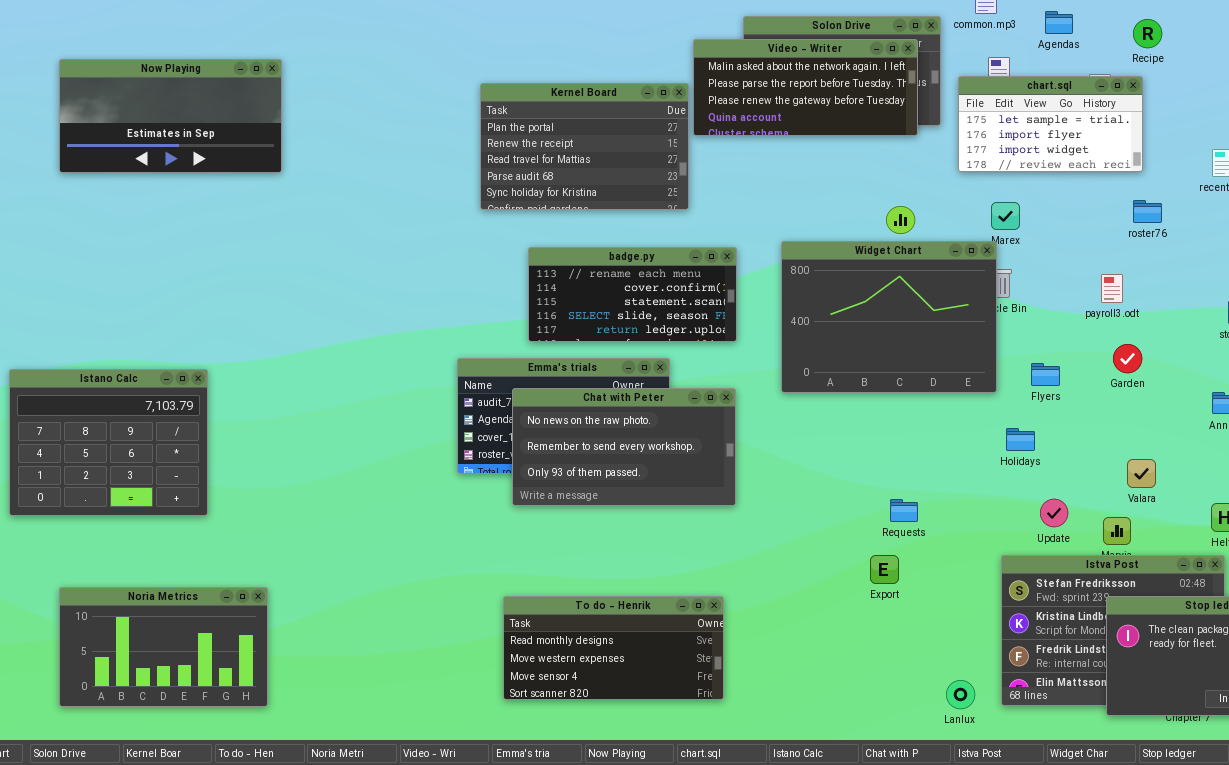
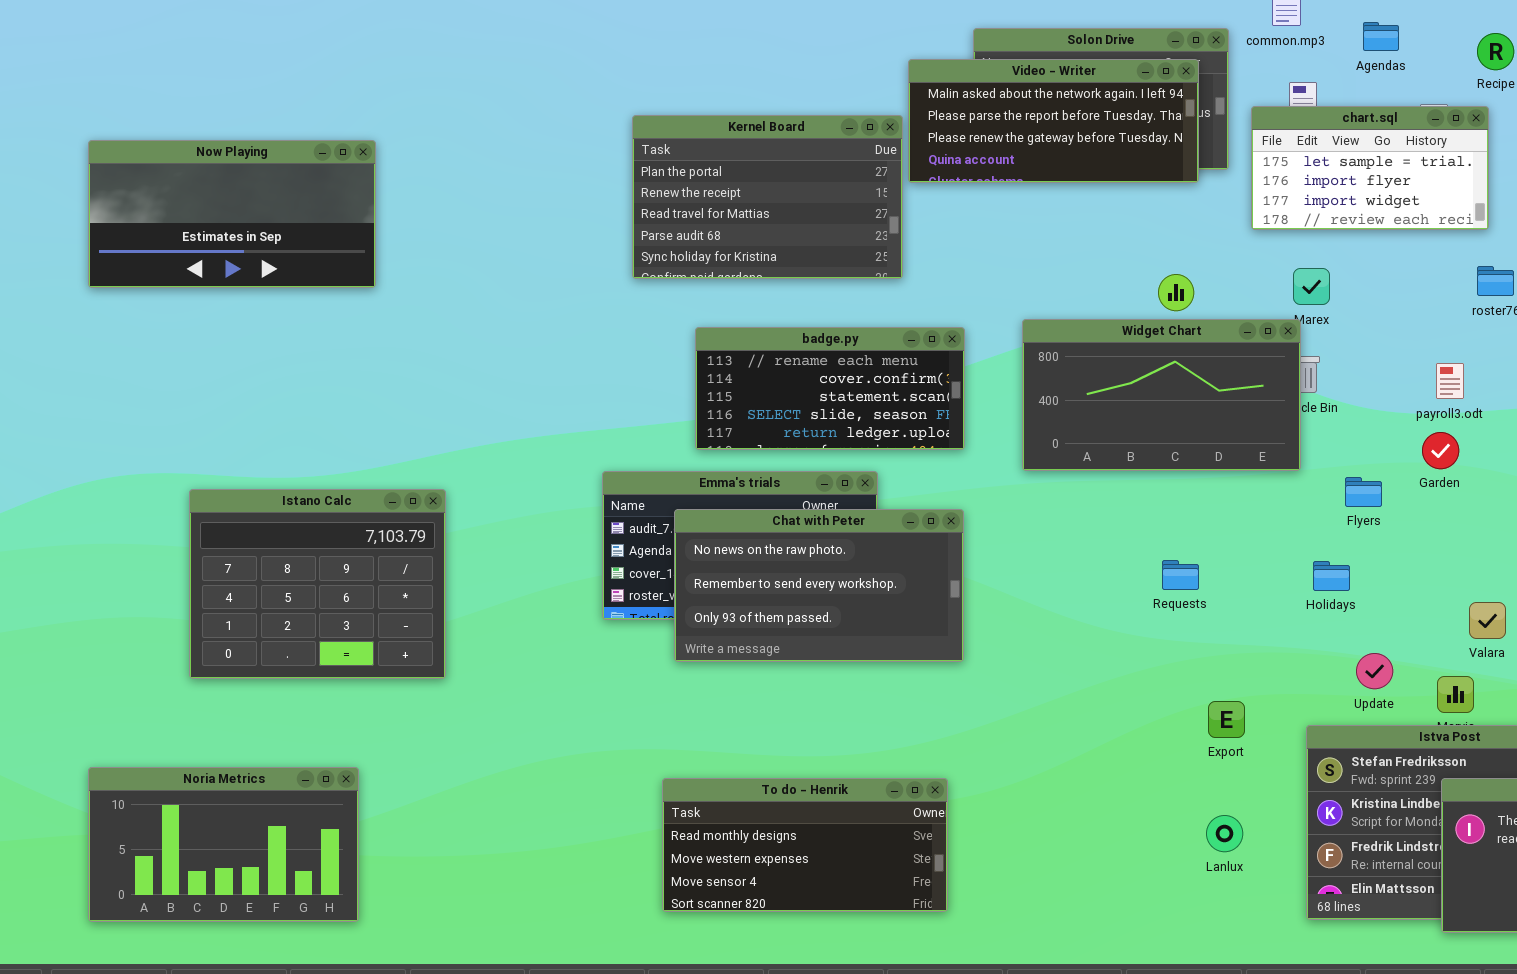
Now Playing: [59,59,282,173] -> [88,140,376,288], moved
Widget Chart: [781,241,997,393] -> [1022,319,1301,471], resized
Garden: [1113,344,1142,373] -> [1422,432,1459,469], moved
Istano Calc: [9,369,208,516] -> [189,489,446,679], moved
Requests: [890,499,918,522] -> [1162,560,1199,590], moved
Export: [870,555,899,584] -> [1208,701,1245,738], moved
Lanlux: [946,680,975,709] -> [1206,815,1243,852], moved

